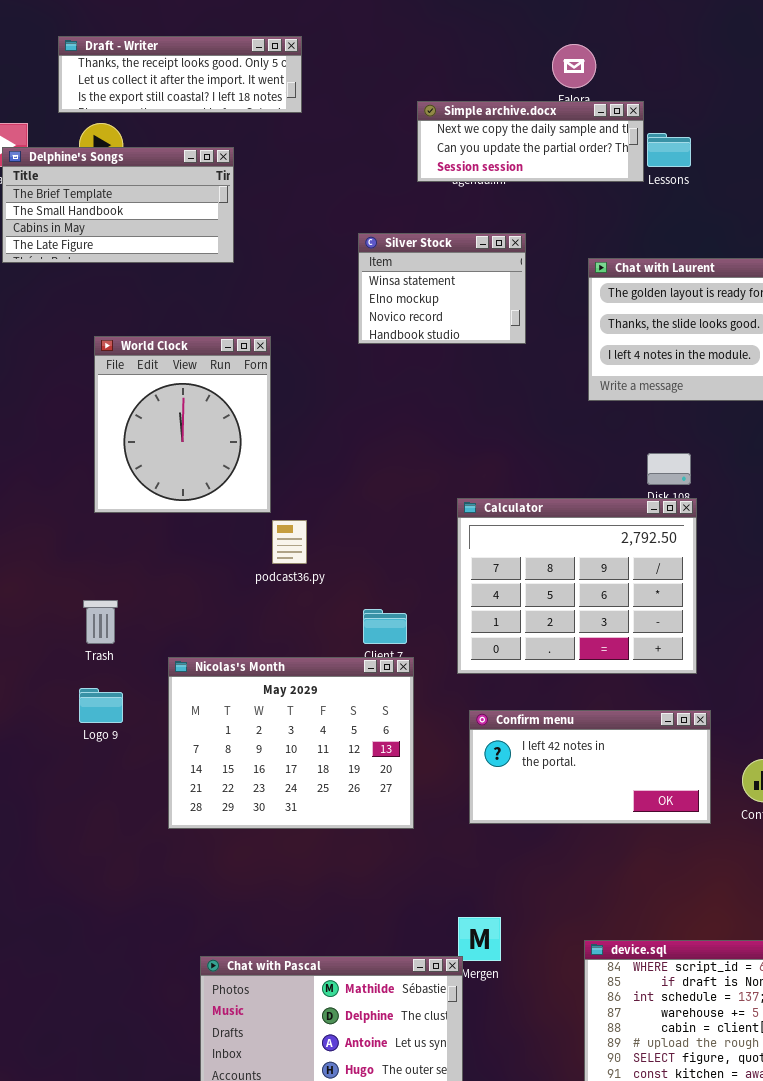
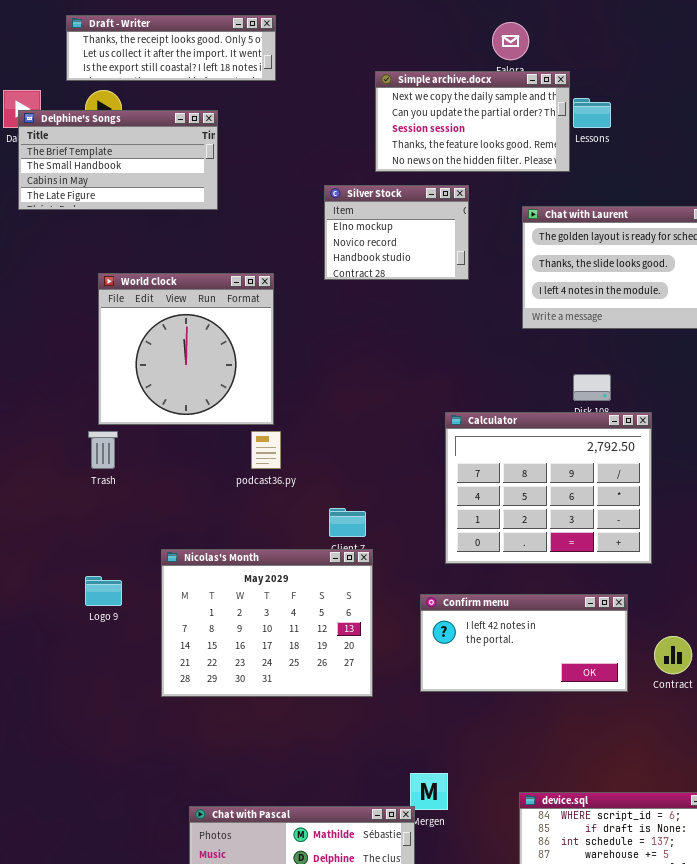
Simple archive.docx: [417,101,644,182] -> [375,71,570,172], resized
Silver Stock: [358,233,526,344] -> [324,185,469,280], scrolled down 1 row
World Clock: [94,336,271,513] -> [98,273,274,425], resized
Calculator: [457,498,697,674] -> [445,412,652,564], moved
Trash: [83,600,118,644] -> [88,431,118,469], moved

